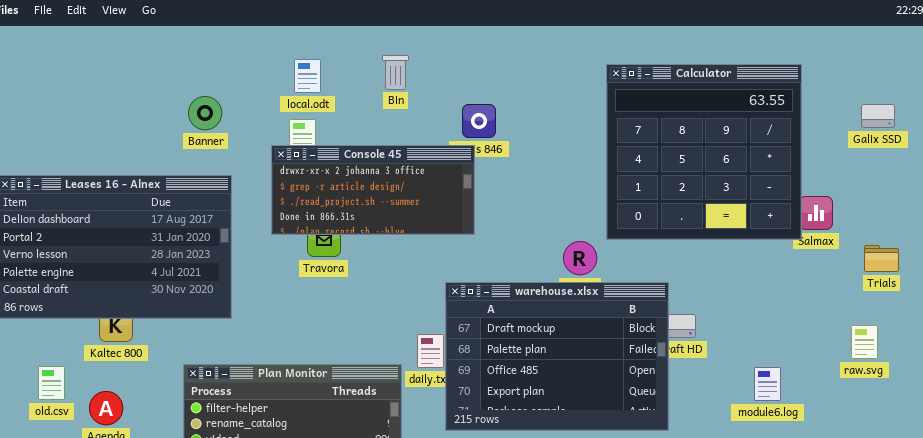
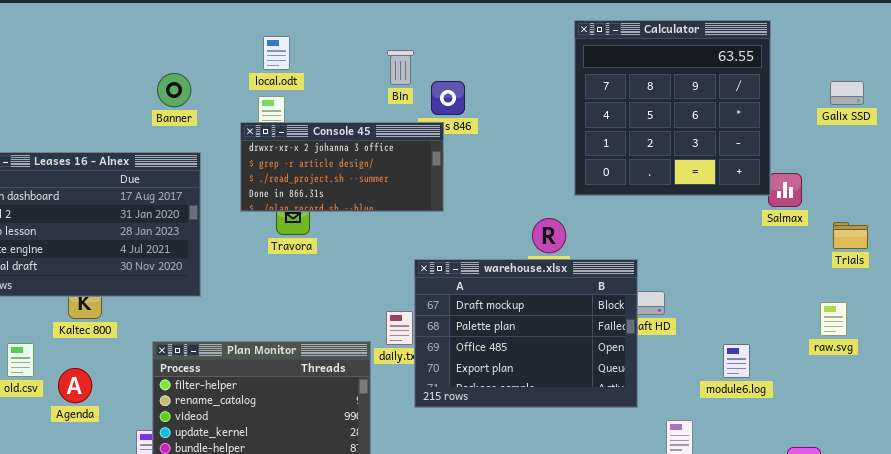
Bin: [382,55,409,90] -> [387,50,414,85], moved
Calculator: [606,64,802,240] -> [574,20,771,196], moved

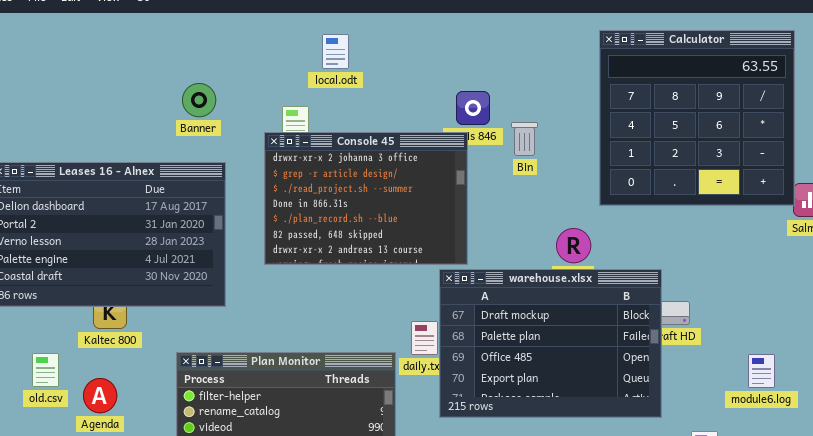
local.odt: [263,36,290,70] -> [322,34,349,69], moved
Bin: [387,50,414,85] -> [511,122,538,156], moved
Console 45: [240,122,444,212] -> [264,132,468,265], resized

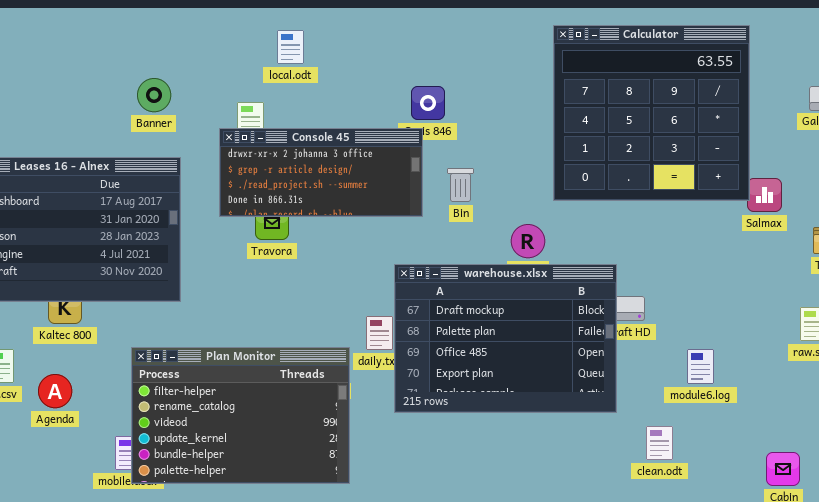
Bin: [511,122,538,156] -> [447,168,474,202], moved
Console 45: [264,132,468,265] -> [219,128,423,217], resized
module6.log: [748,354,775,388] -> [687,349,714,384], moved

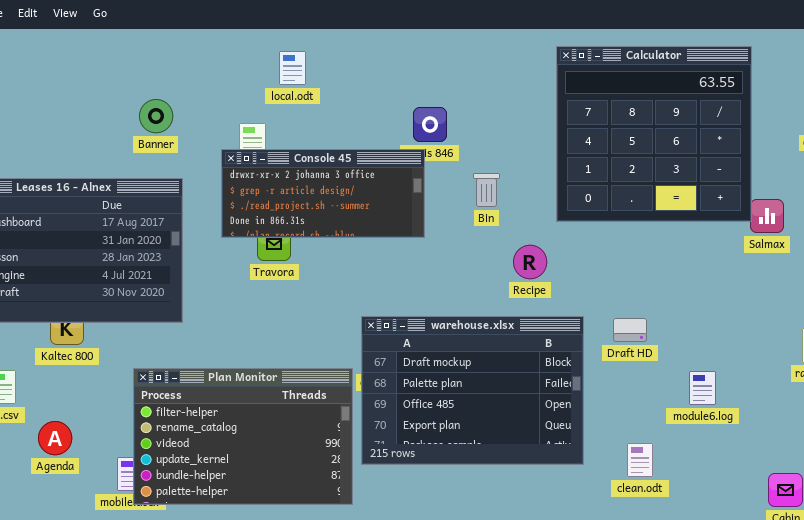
Bin: [447,168,474,202] -> [473,173,500,207], moved
warehouse.xlsx: [394,264,617,413] -> [361,316,584,465], moved
Agenda: [38,374,72,408] -> [38,421,72,455], moved
clean.odt: [646,426,673,460] -> [627,443,653,477], moved

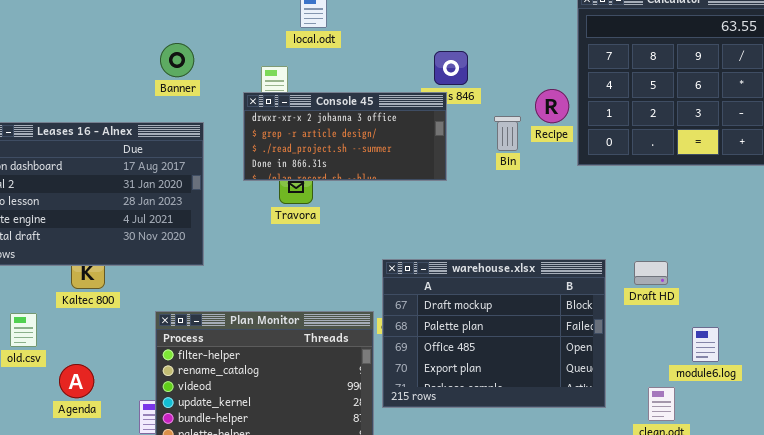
Recipe: [513,245,547,279] -> [535,89,569,123], moved
module6.log: [689,371,716,405] -> [692,327,719,362], moved

